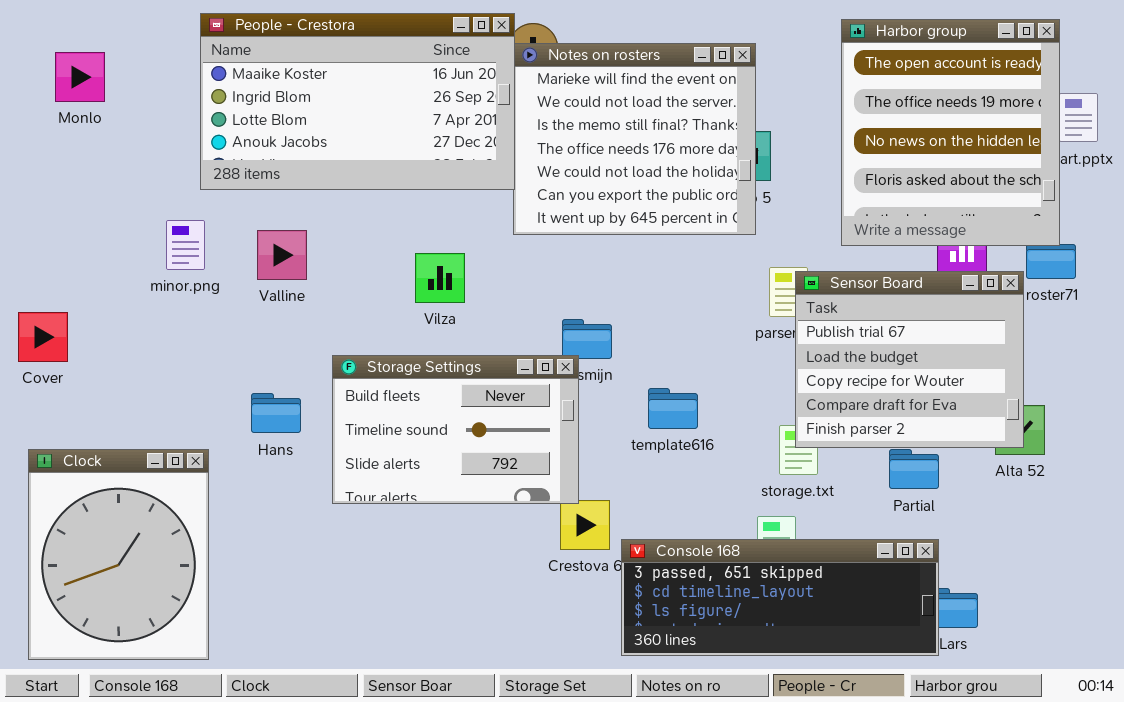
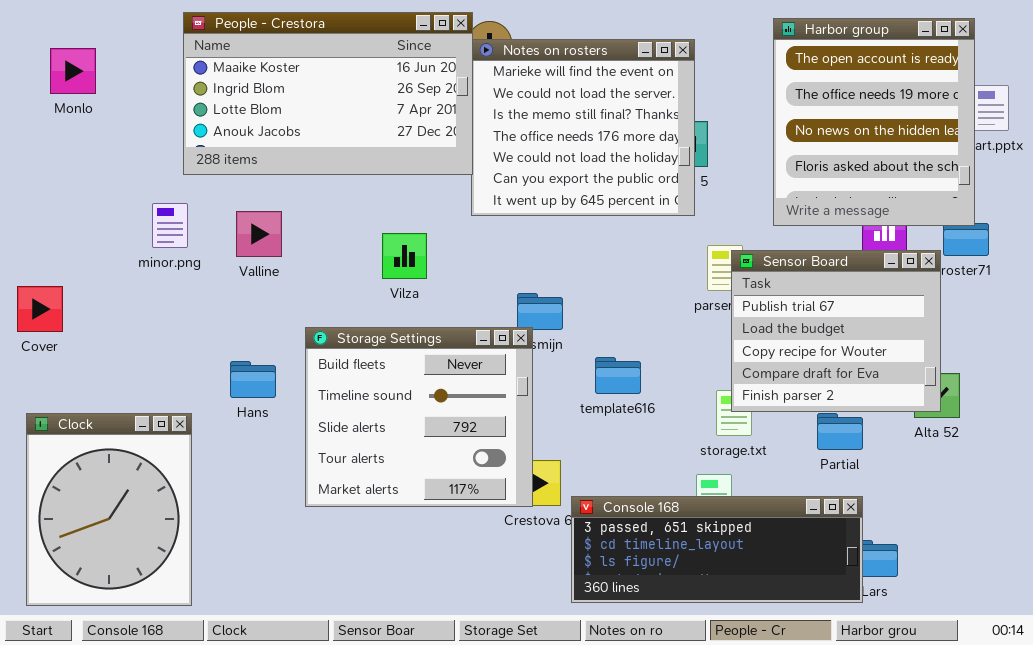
Storage Settings: [332,355,579,504] -> [305,327,533,507], resized

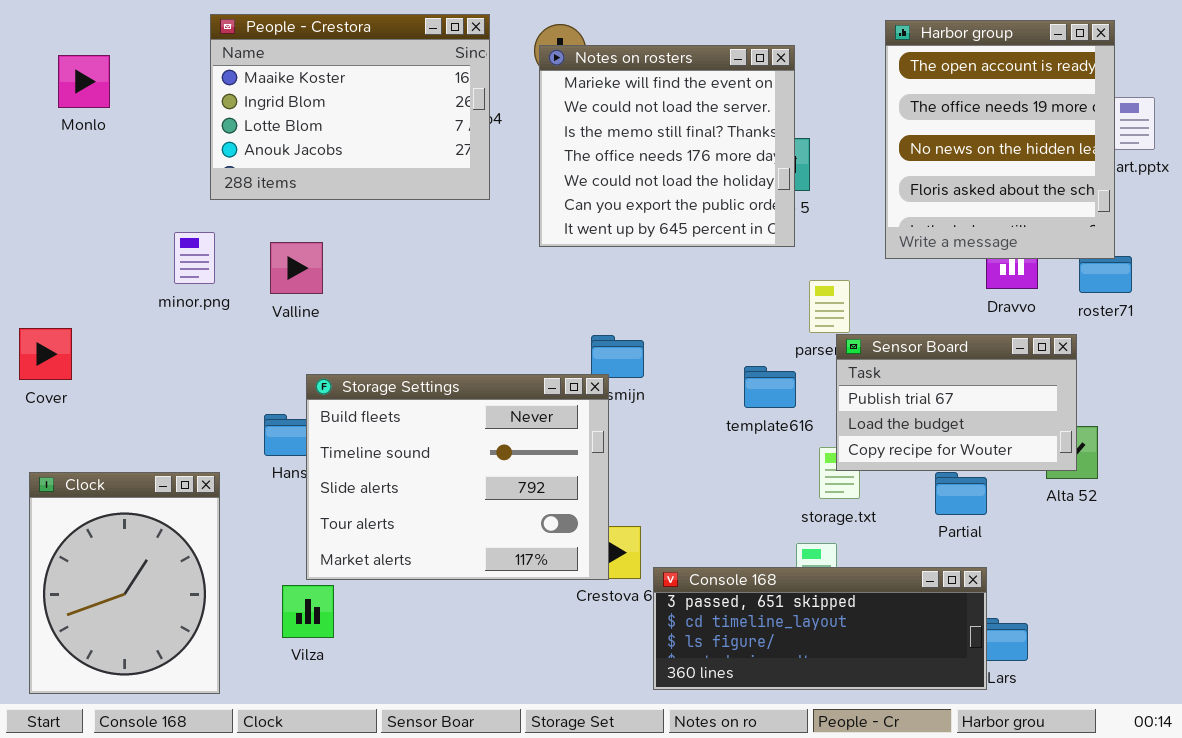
People - Crestora: [183,12,473,175] -> [210,14,490,200], resized
Vilza: [382,233,427,279] -> [282,585,334,638], moved
Sensor Board: [731,250,941,412] -> [836,334,1077,471], resized
Storage Settings: [305,327,533,507] -> [306,374,609,580], resized
template616: [595,357,641,394] -> [744,366,796,408], moved

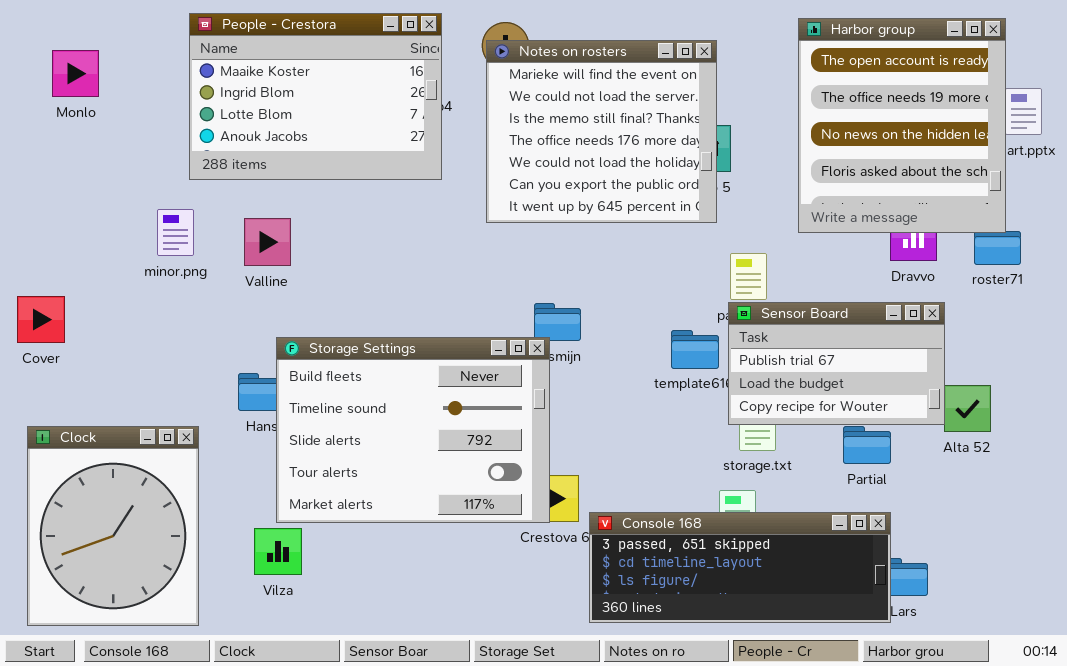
Sensor Board: [836,334,1077,471] -> [728,302,945,425], moved

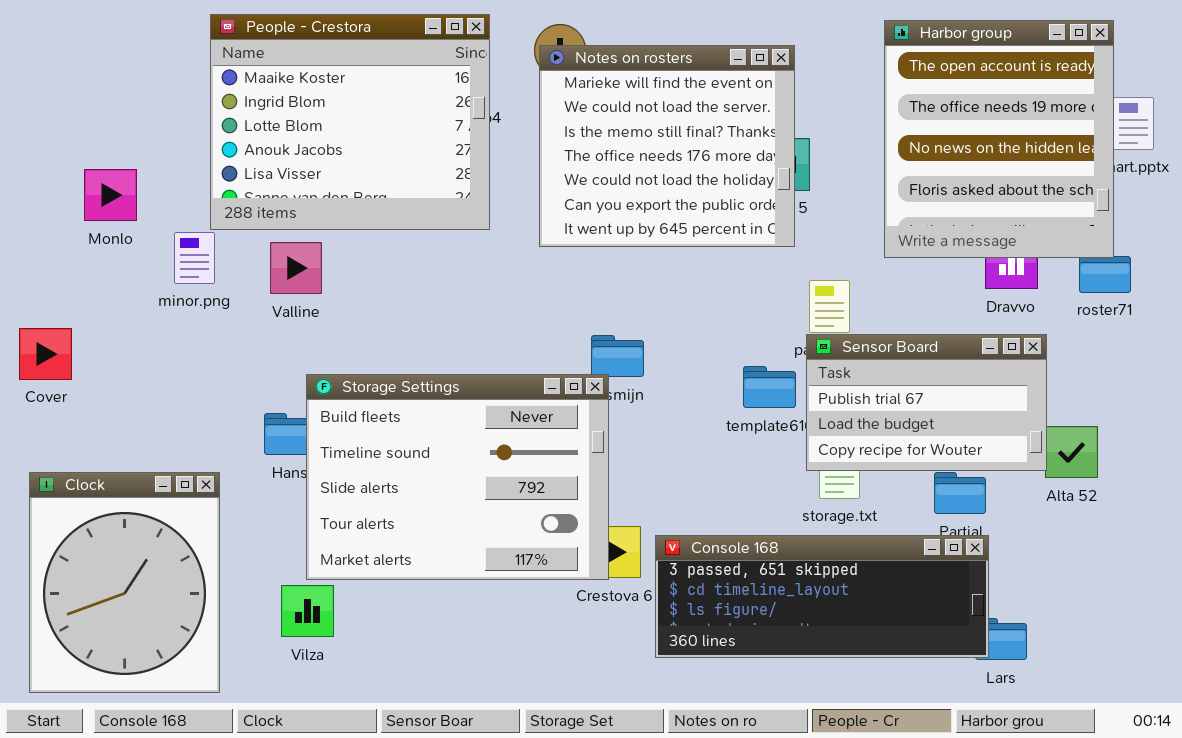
People - Crestora: [189,13,442,180] -> [210,14,490,230], resized
Monlo: [52,50,99,97] -> [84,169,137,221], moved
Console 168: [589,512,891,623] -> [655,535,989,658], moved

